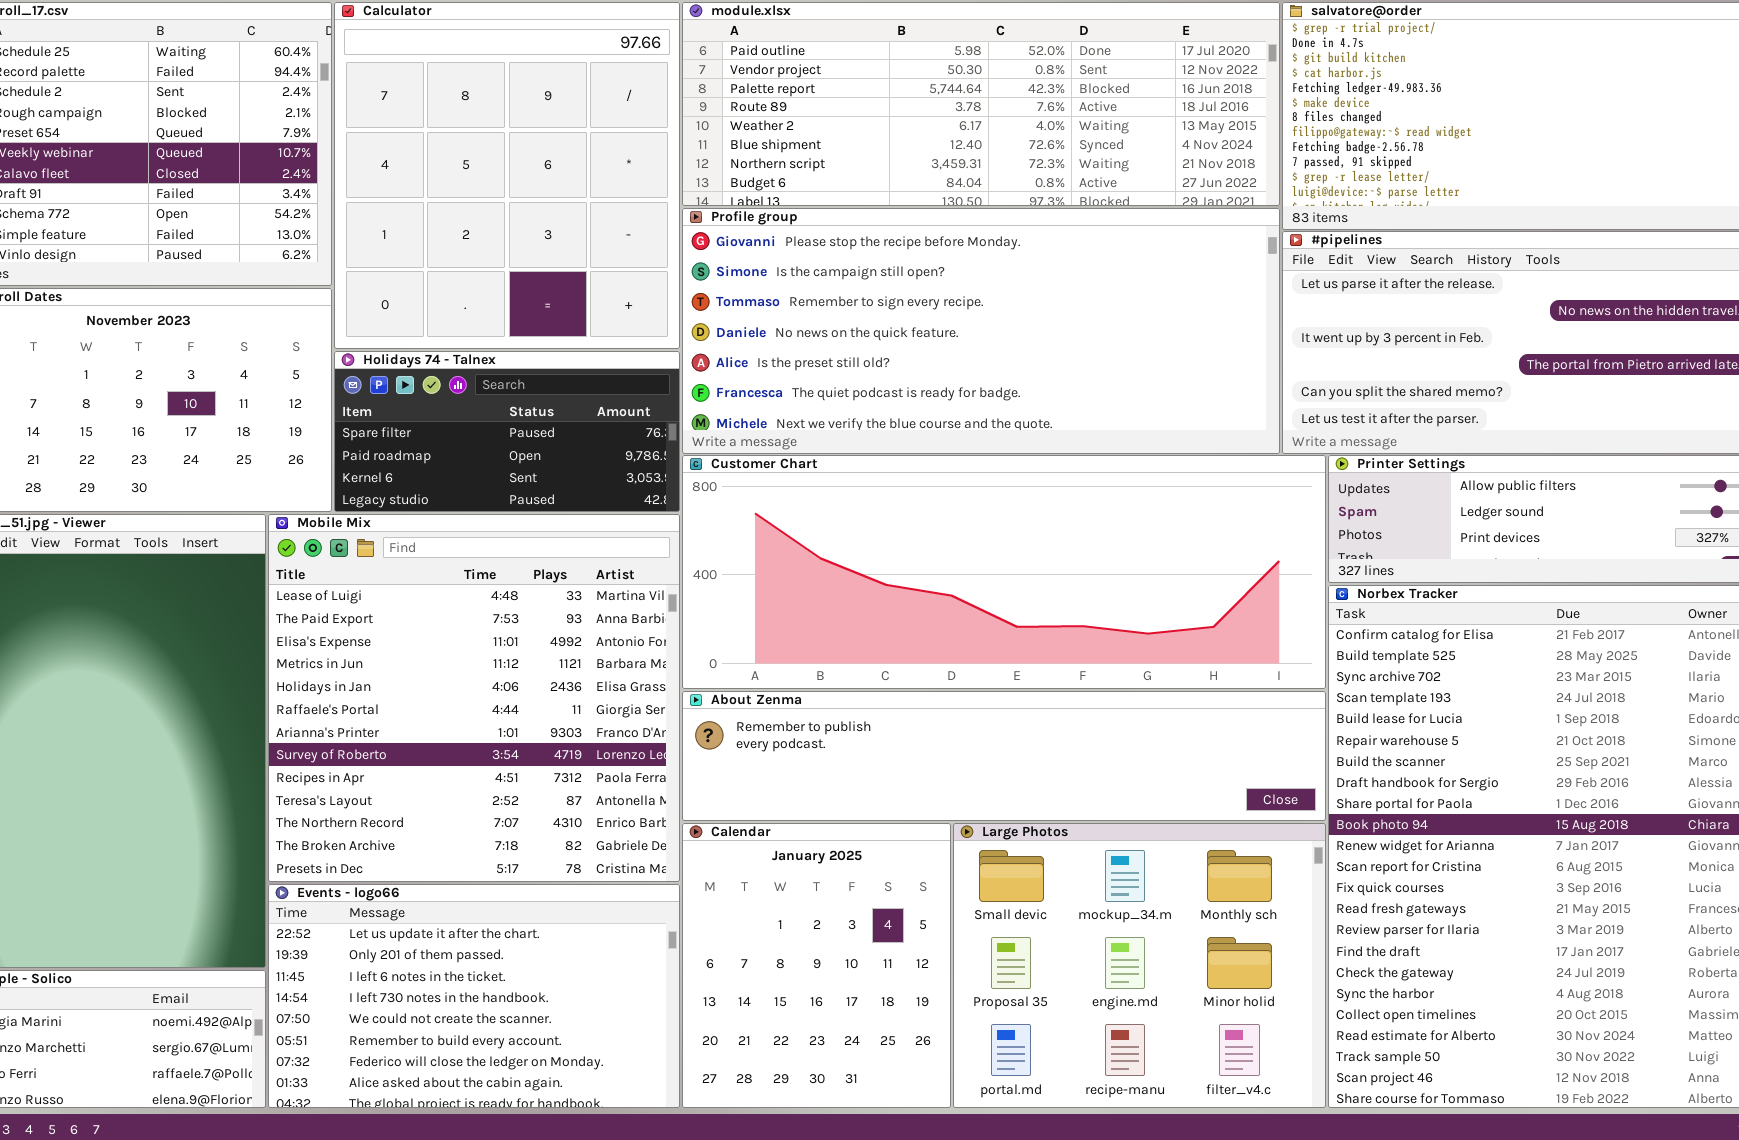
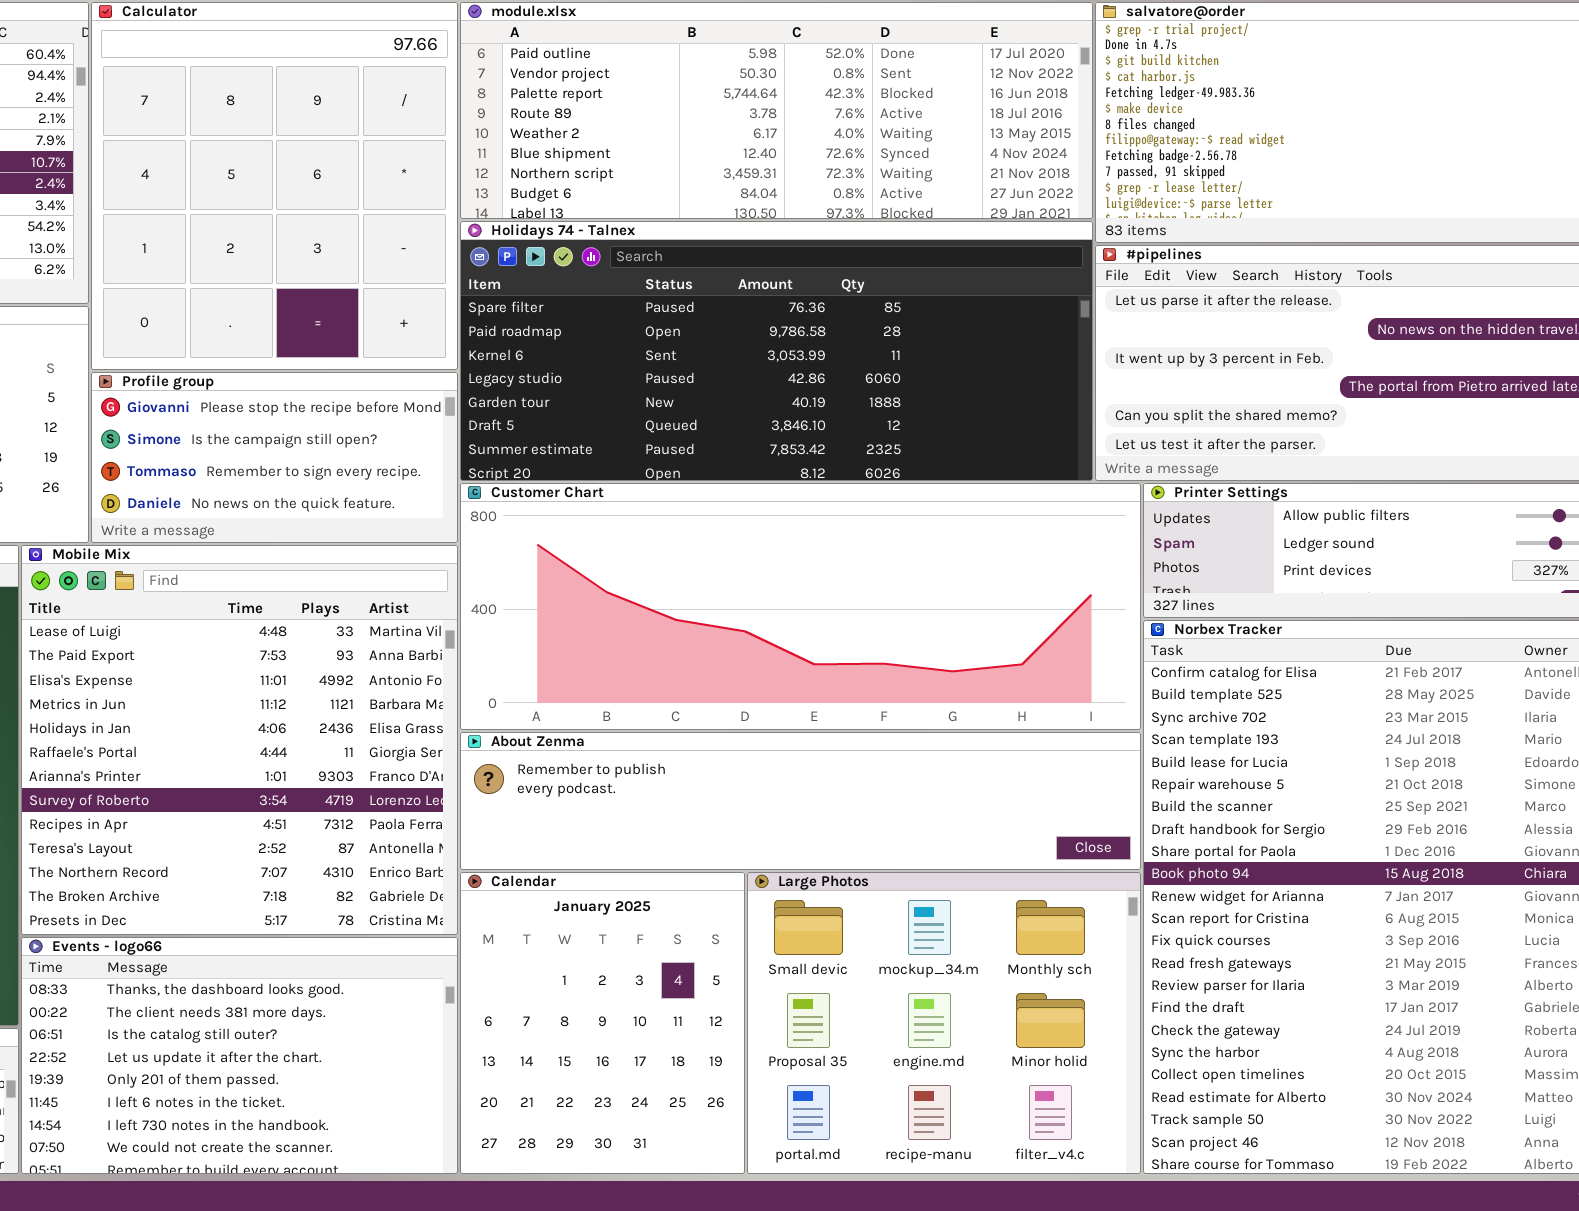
Profile group: [682,208,1280,454] -> [91,372,458,543], moved, resized
Holidays 74 - Talnex: [334,351,680,512] -> [460,221,1093,481], moved, resized
Events - logo66: [268,884,680,1108] -> [21,937,458,1174], scrolled up 3 rows

